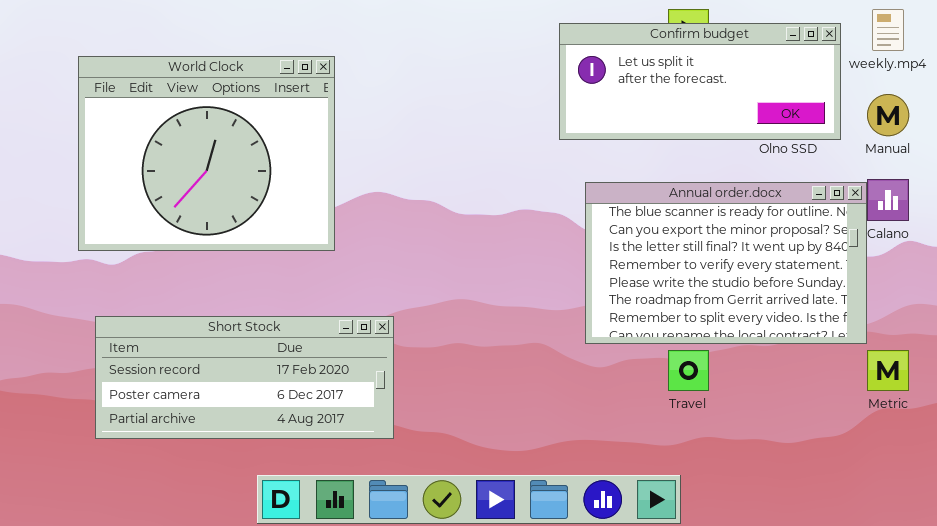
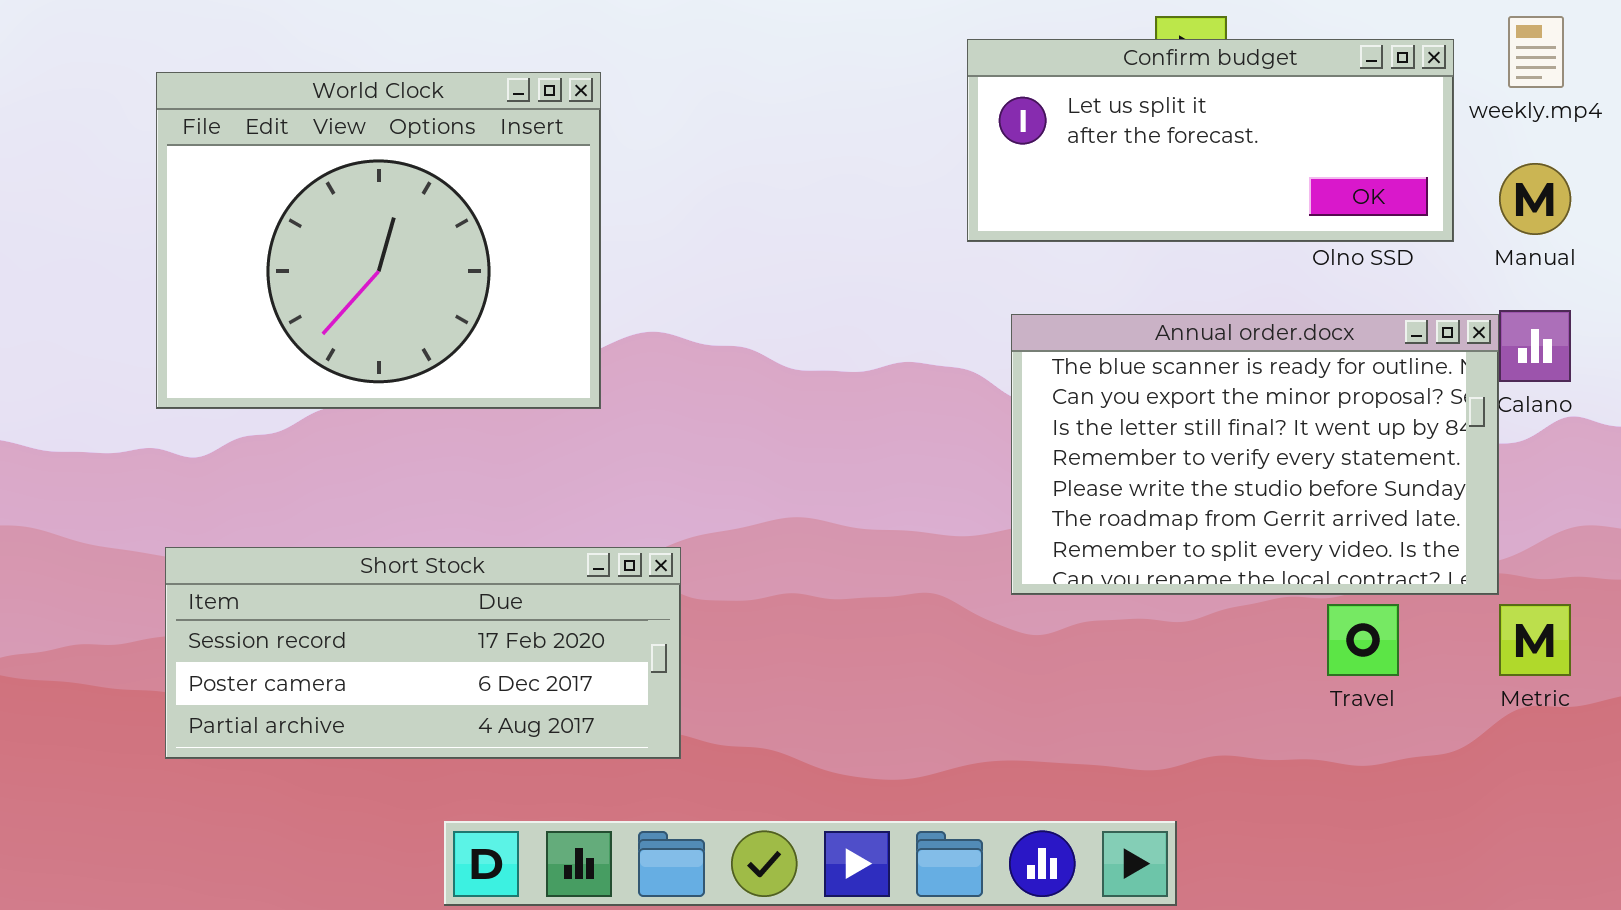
World Clock: [78,56,335,251] -> [156,72,601,409], moved
Travel: [668,350,709,391] -> [1327,604,1399,676], moved

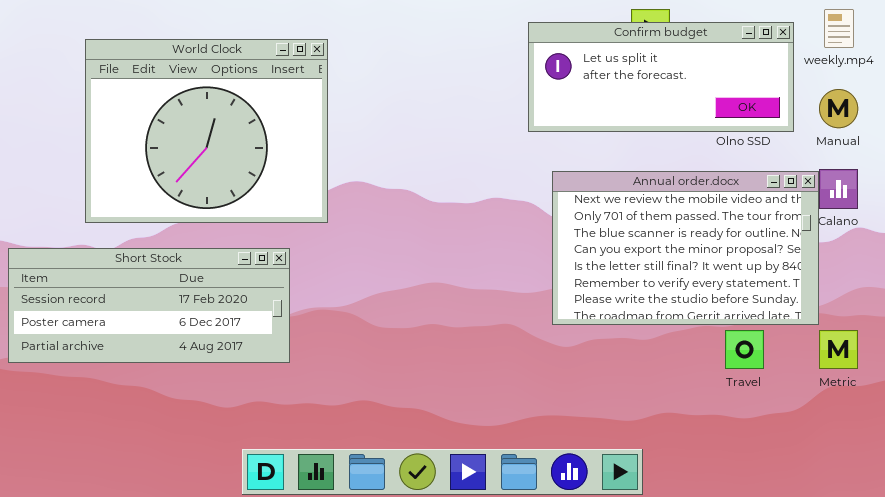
Annual order.docx: [1011,314,1499,595] -> [552,171,819,325], scrolled up 2 rows
Short Stock: [165,547,681,759] -> [8,248,290,363], moved

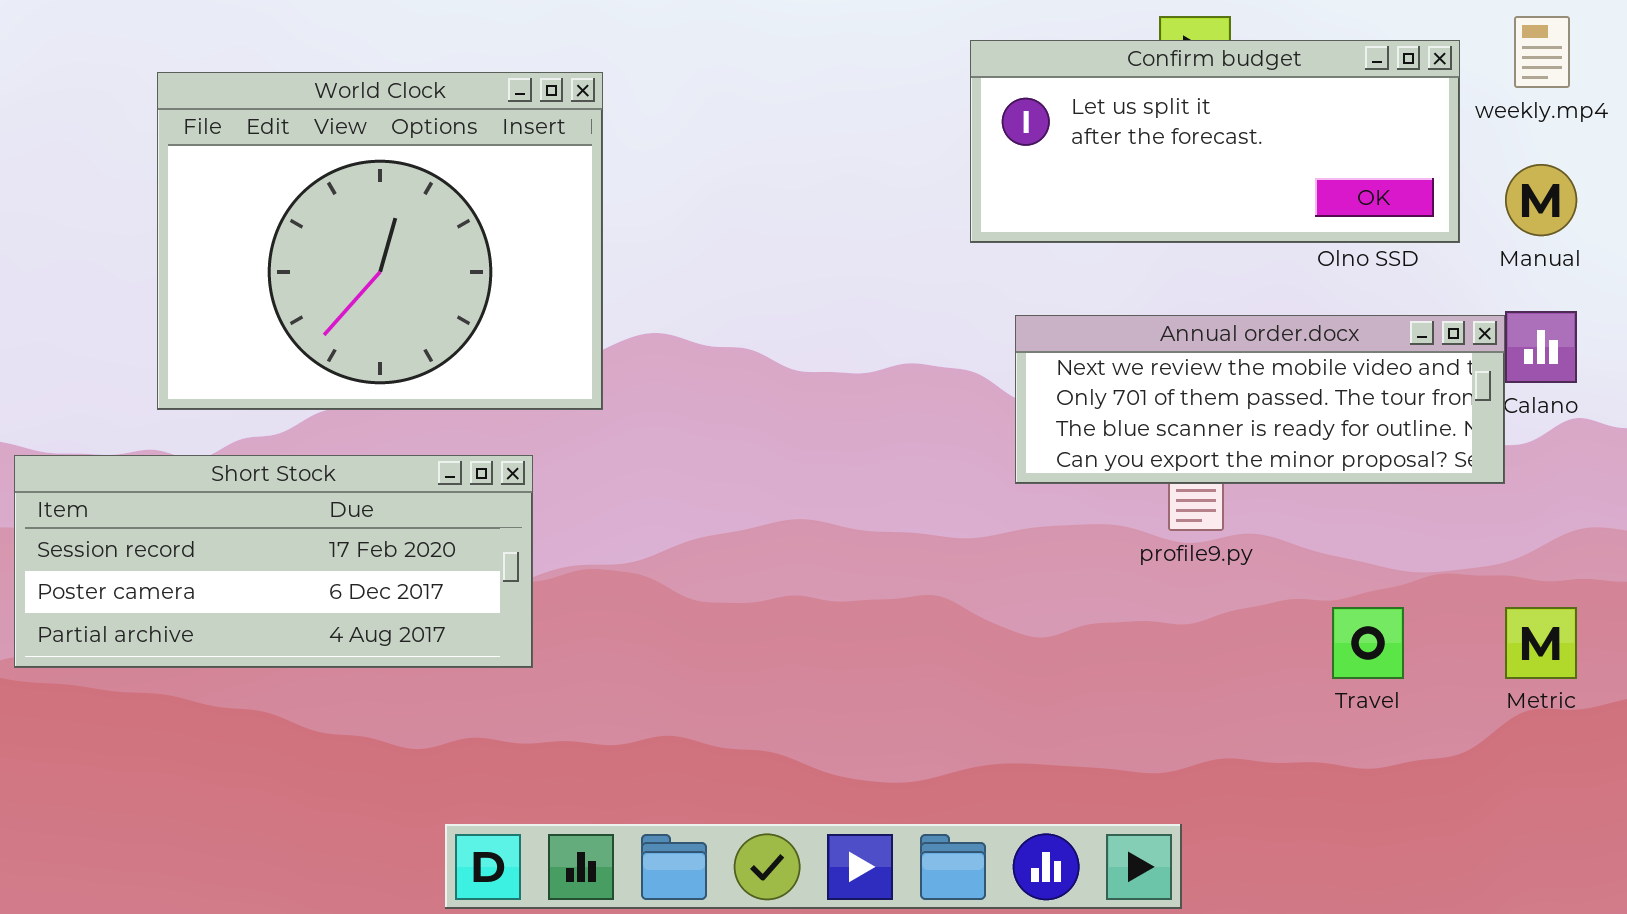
Annual order.docx: [552,171,819,325] -> [1015,315,1505,484], resized

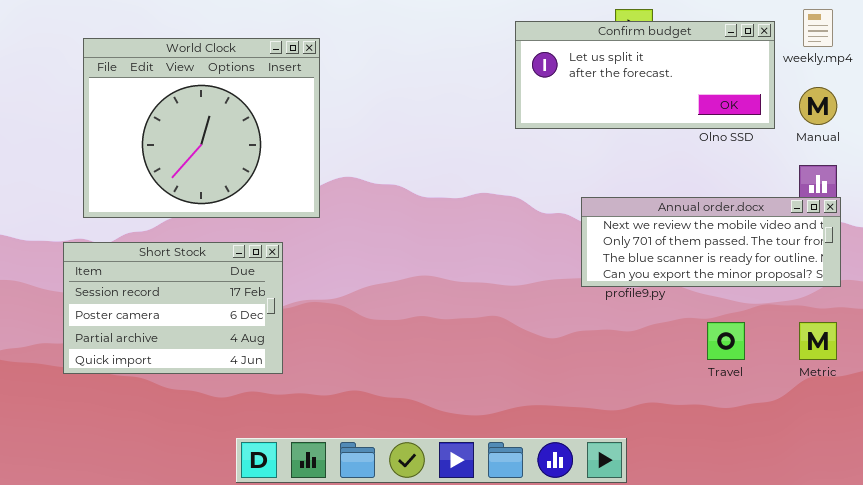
Annual order.docx: [1015,315,1505,484] -> [581,197,841,287], moved
Short Stock: [14,455,533,668] -> [63,242,283,374], resized

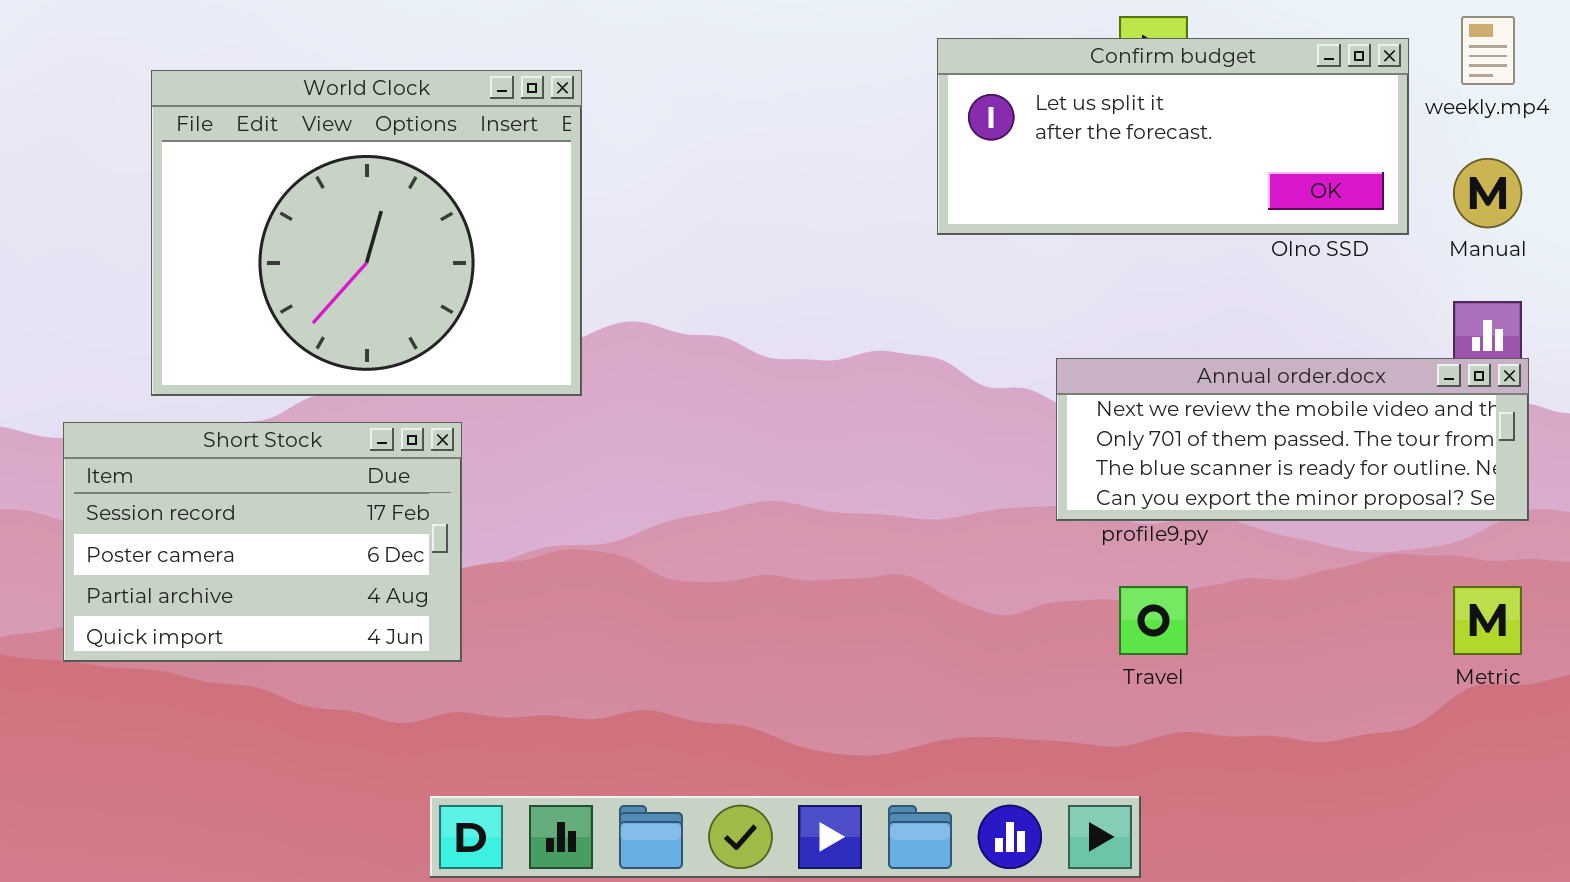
Short Stock: [63,242,283,374] -> [63,422,462,662], moved
Travel: [707,322,745,360] -> [1119,586,1188,655], moved

